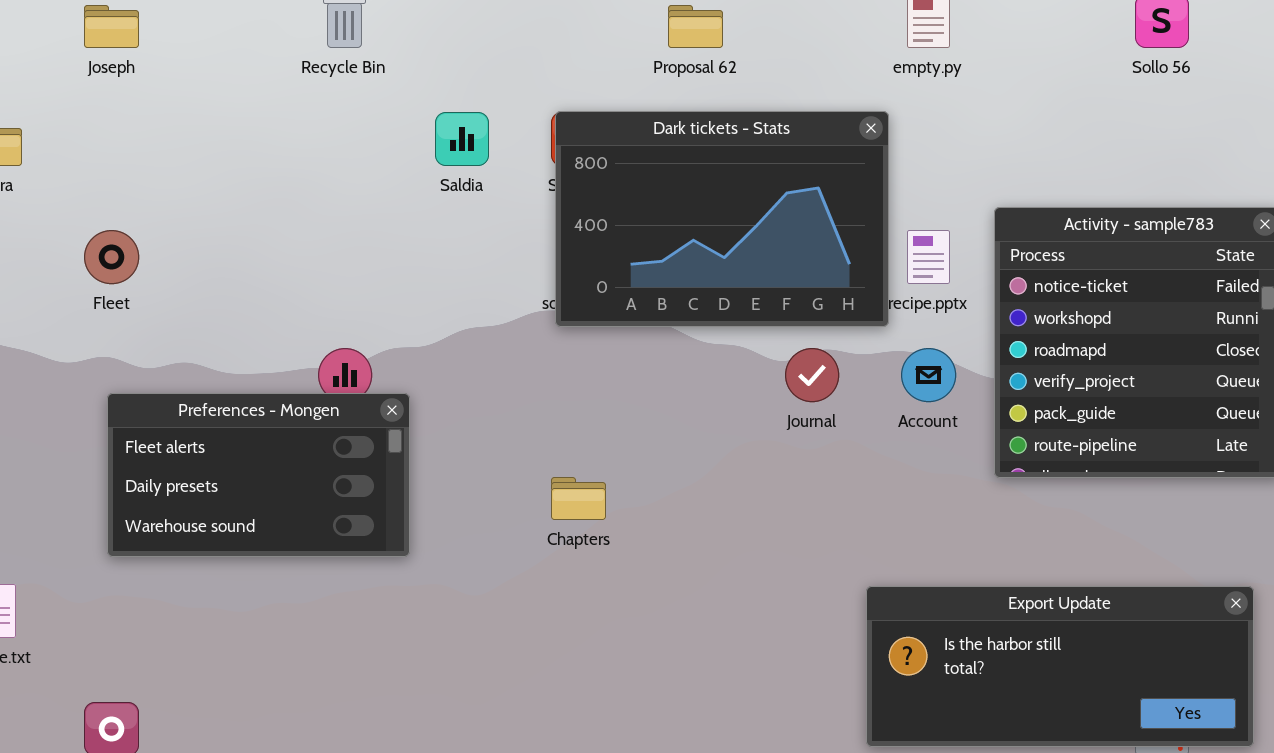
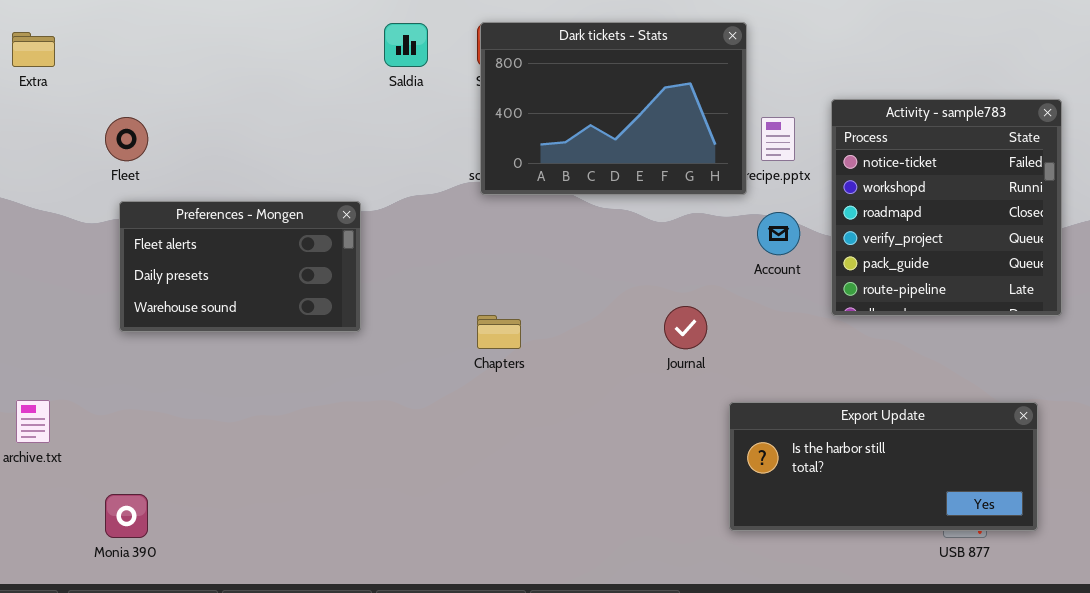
Journal: [785,348,839,402] -> [664,306,707,349], moved
Preferences - Mongen: [107,393,410,557] -> [119,201,361,332], moved

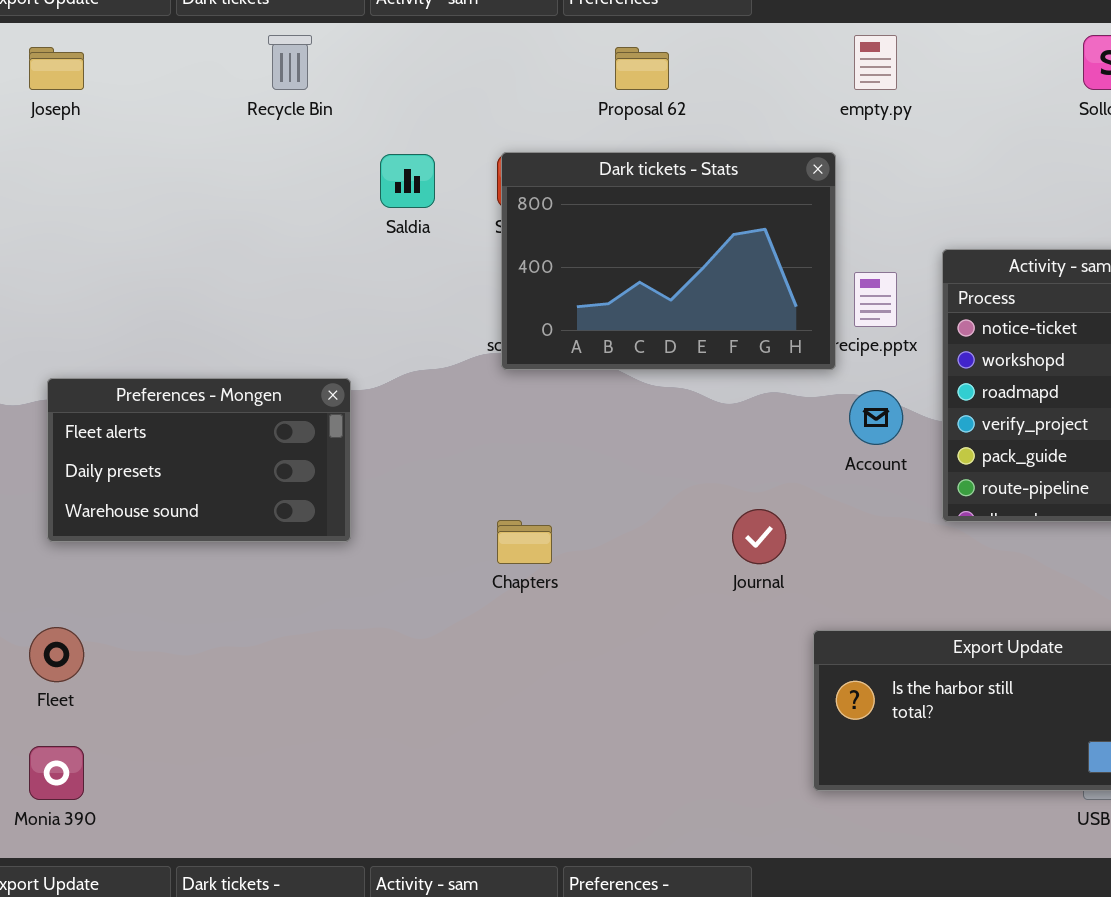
Fleet: [105,117,148,161] -> [29,627,84,682], moved

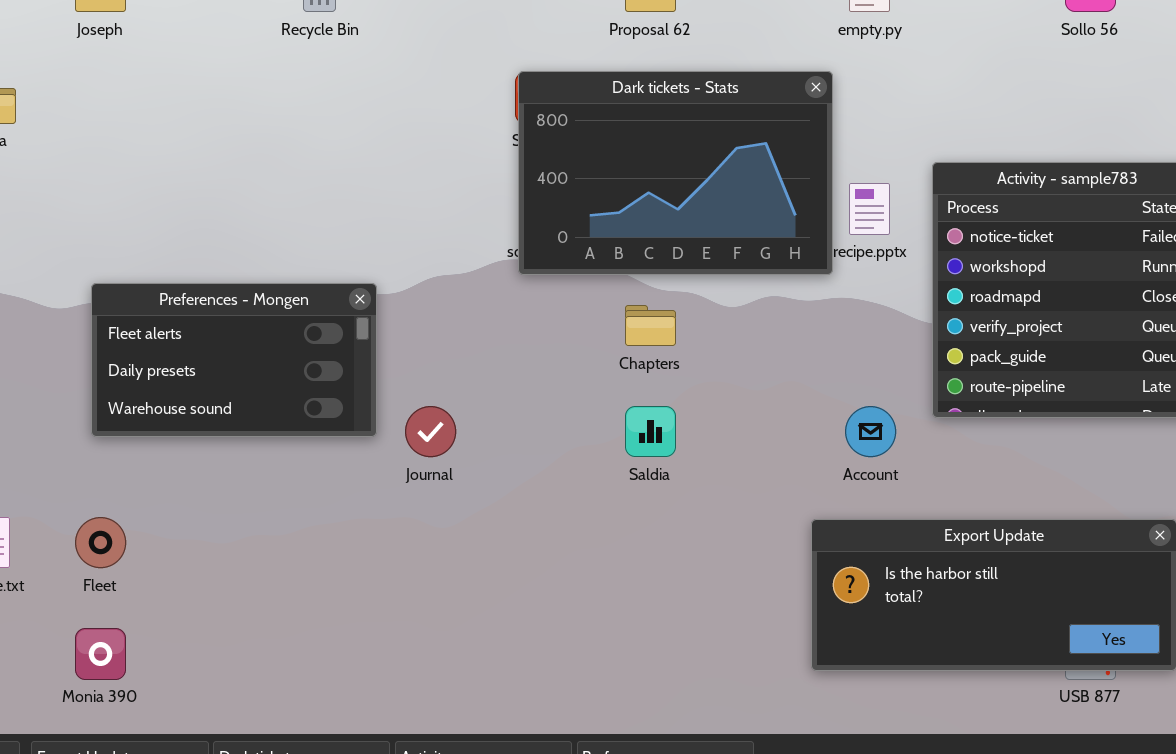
Saldia: [380,154,435,208] -> [625,406,676,457], moved
Account: [849,390,903,445] -> [845,406,896,457], moved
Journal: [732,509,786,564] -> [405,406,456,457], moved
Chapters: [497,520,552,564] -> [625,305,676,346], moved

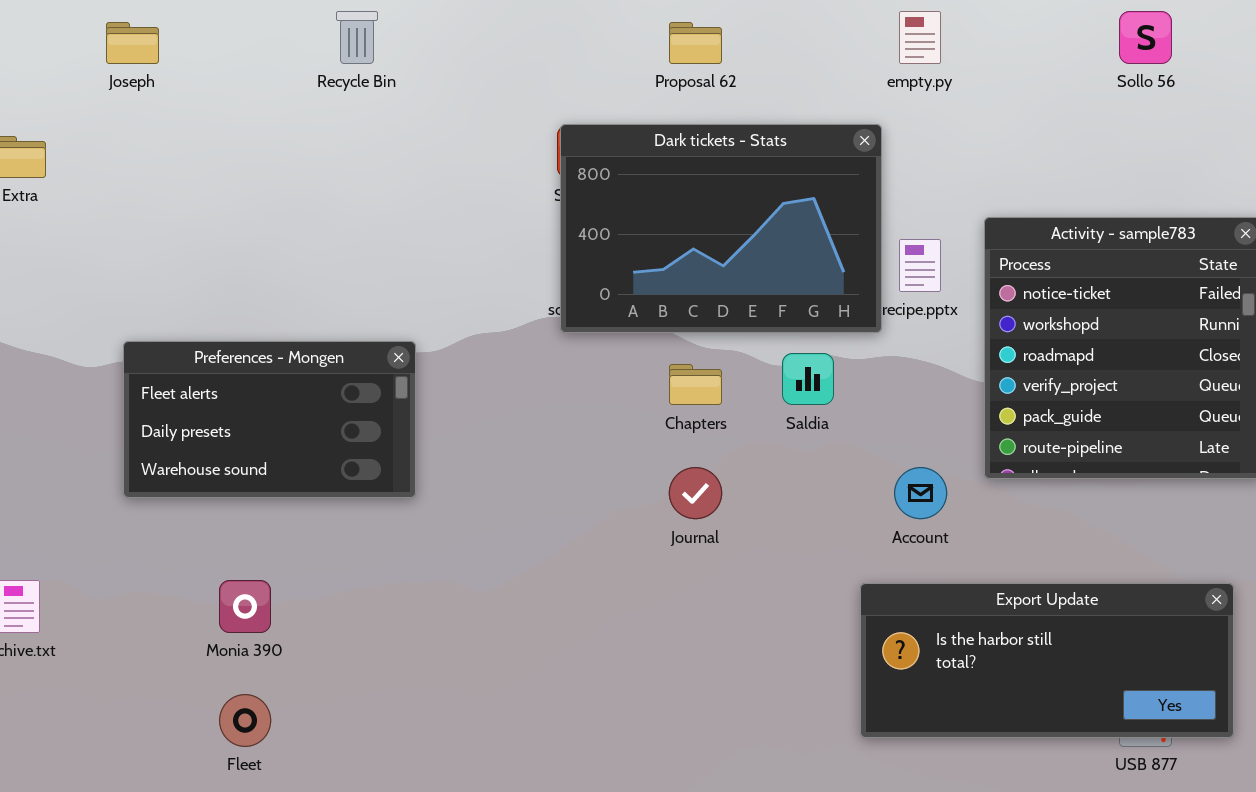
Journal: [405,406,456,457] -> [669,467,722,519], moved
Saldia: [625,406,676,457] -> [782,353,834,405], moved
Fleet: [75,517,126,568] -> [219,694,271,747], moved
Monia 390: [75,628,126,680] -> [219,580,271,633], moved

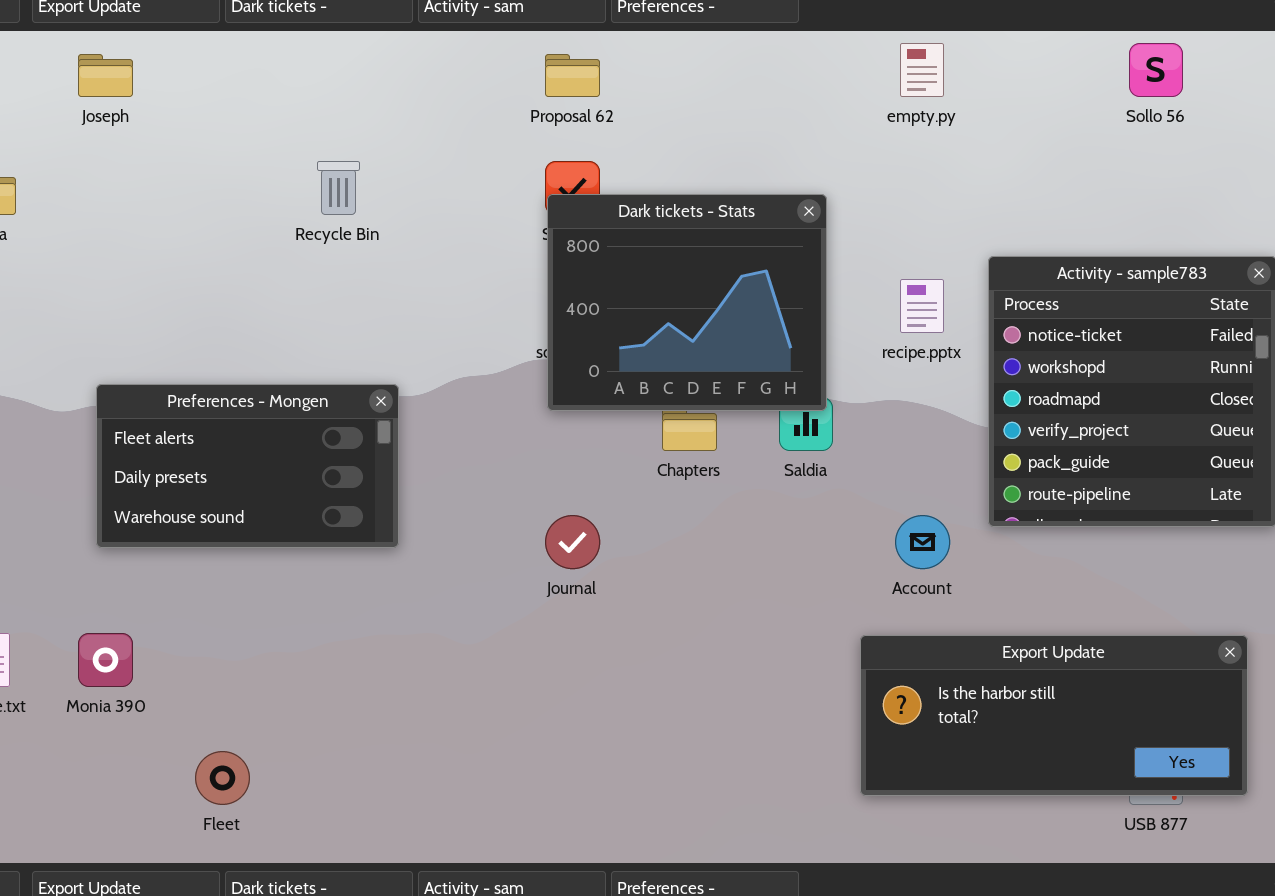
Recycle Bin: [336,11,378,64] -> [317,161,360,215], moved
Proposal 62: [669,22,722,64] -> [545,54,600,97], moved
Dark tickets - Stats: [560,124,882,333] -> [547,194,827,411], moved, resized
Journal: [669,467,722,519] -> [545,515,600,569], moved
Monia 390: [219,580,271,633] -> [78,633,133,687], moved

